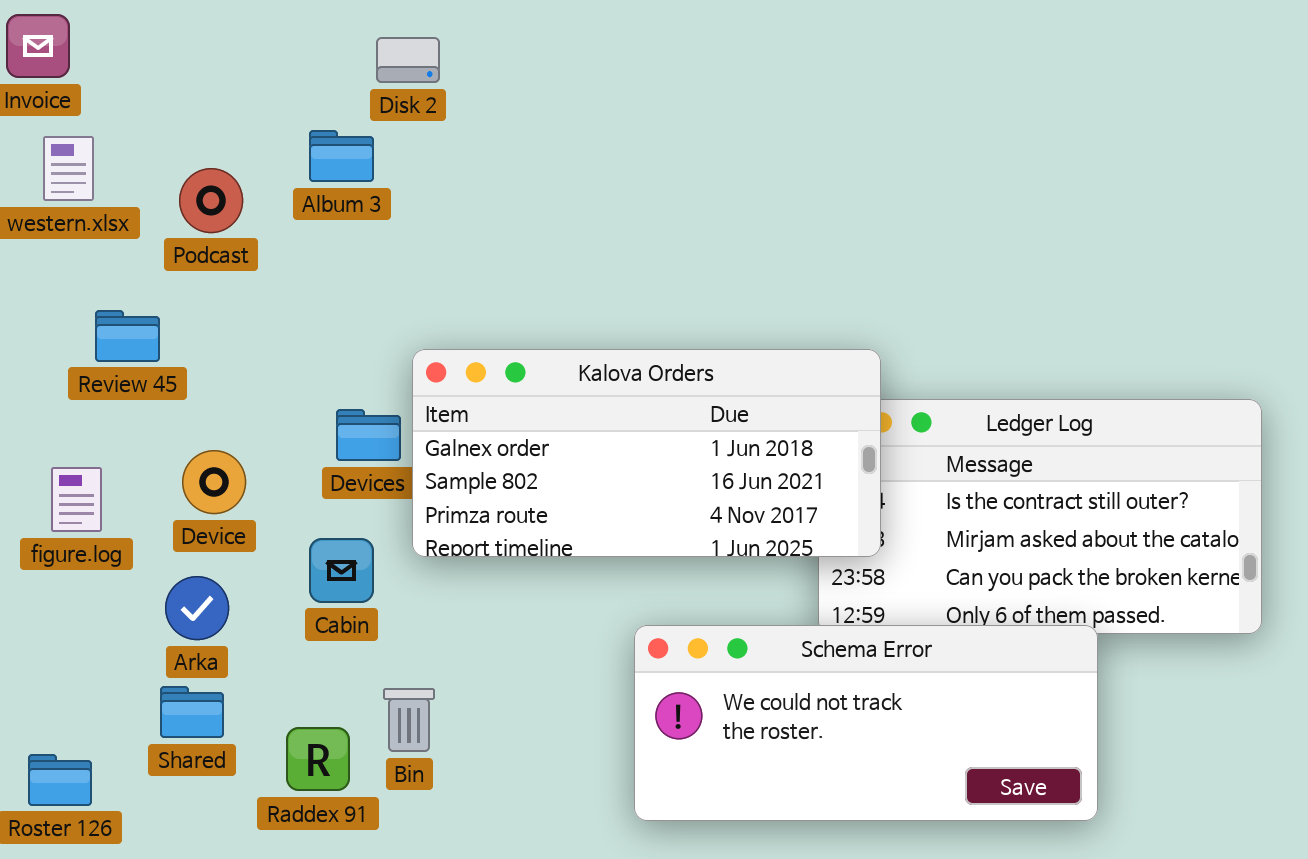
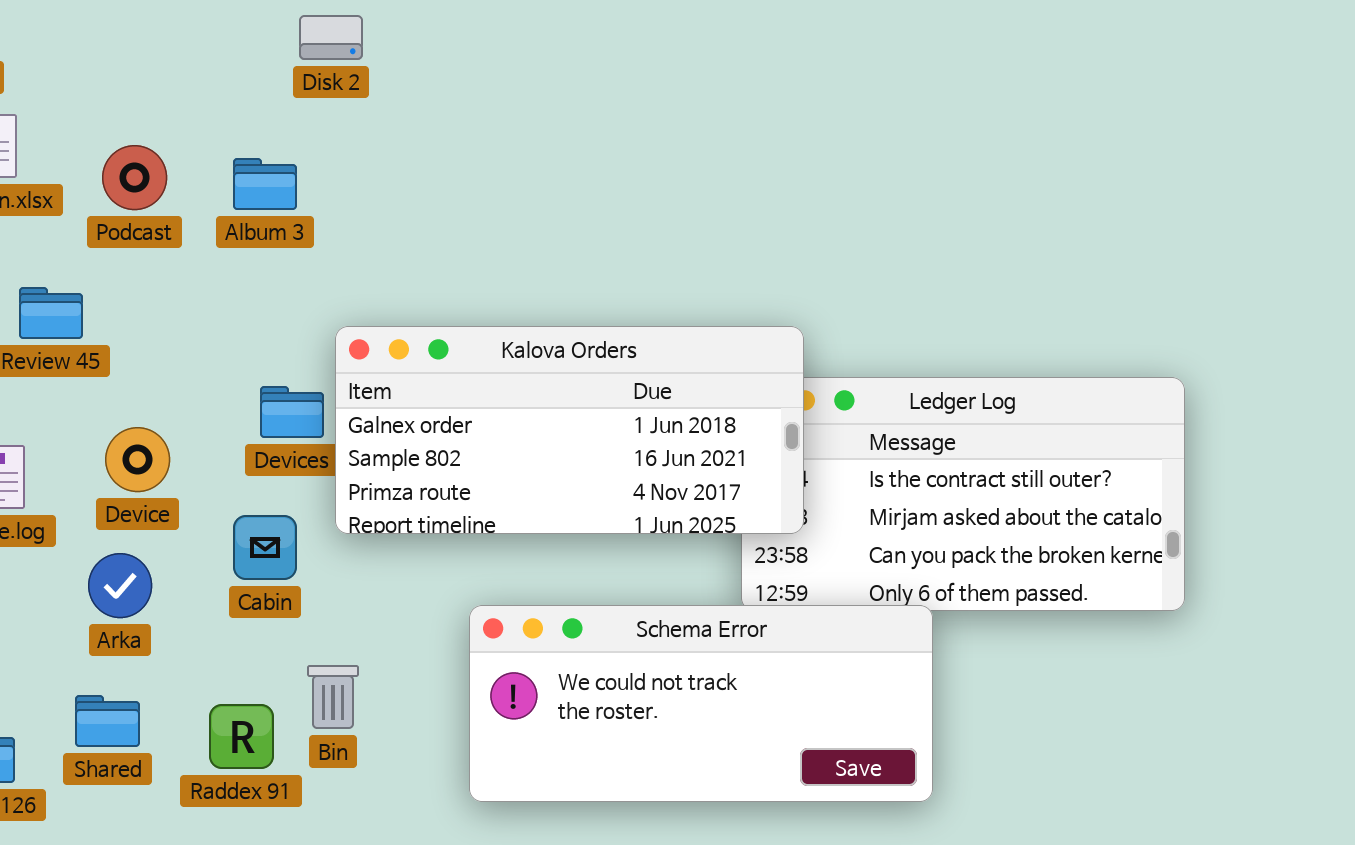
Album 3: [309,130,374,182] -> [233,158,297,210], moved
Schema Error: [634,625,1098,821] -> [469,605,933,802], moved
Shared: [160,686,224,738] -> [75,695,140,747], moved

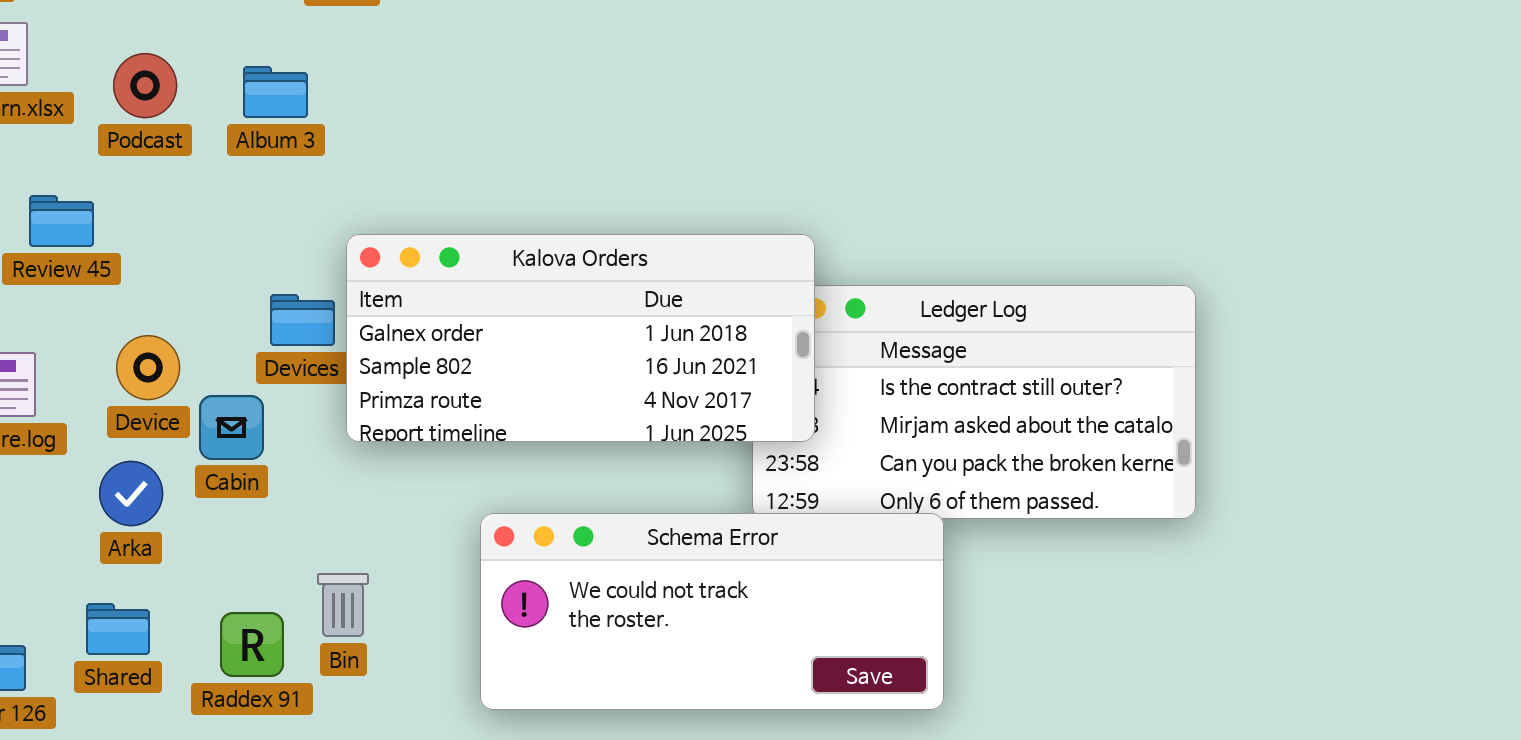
Cabin: [233,515,297,580] -> [199,395,264,460], moved

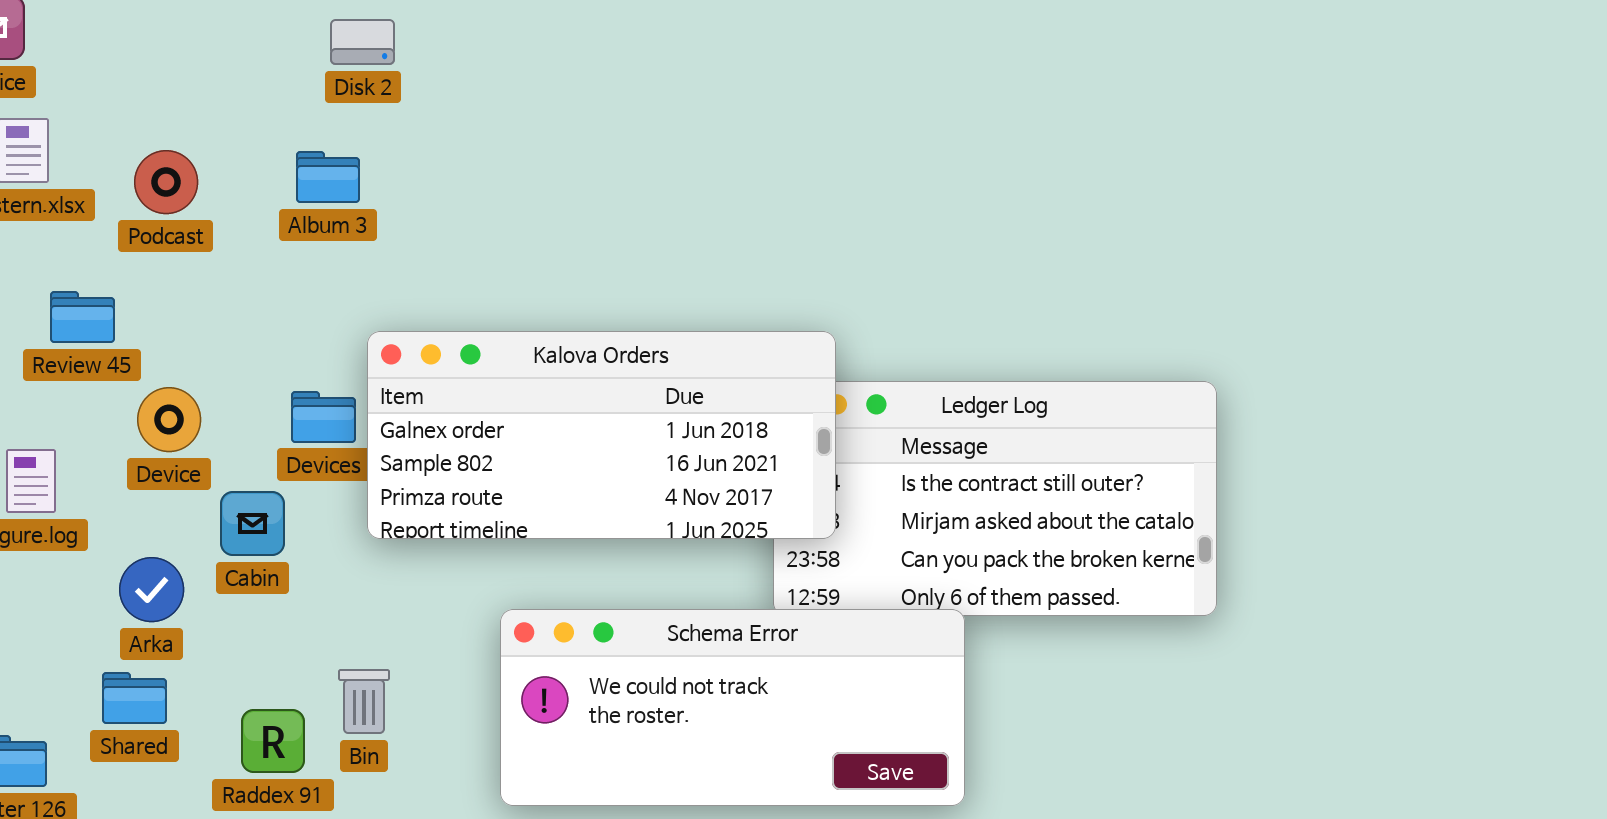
Album 3: [243,66,308,118] -> [296,151,360,203], moved
Device: [116,335,180,400] -> [137,387,201,452], moved
Shared: [86,603,150,655] -> [102,672,167,724], moved

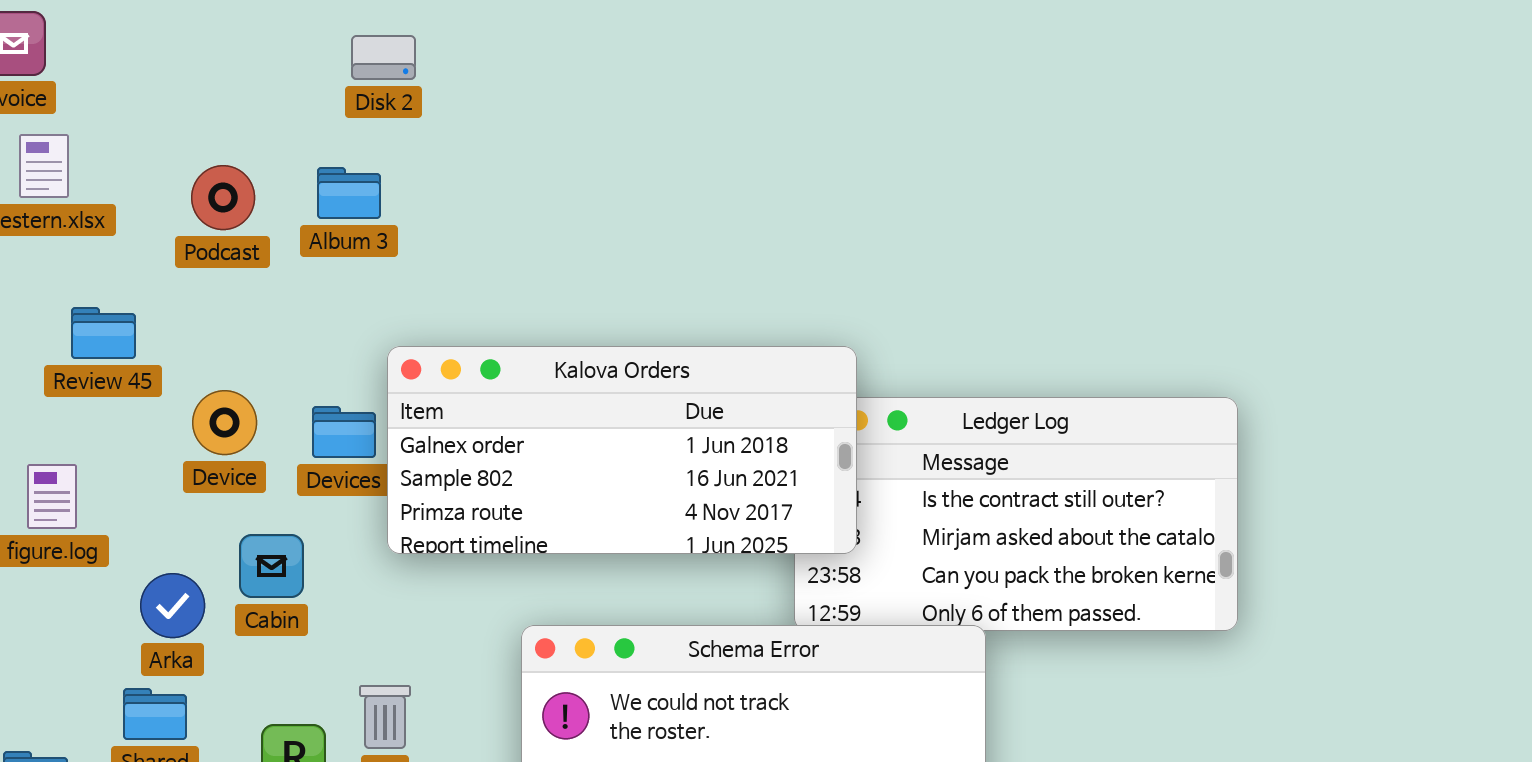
Podcast: [134,150,198,214] -> [191,165,255,230], moved
Device: [137,387,201,452] -> [192,390,257,455], moved
Cabin: [220,491,285,556] -> [239,534,304,598], moved

